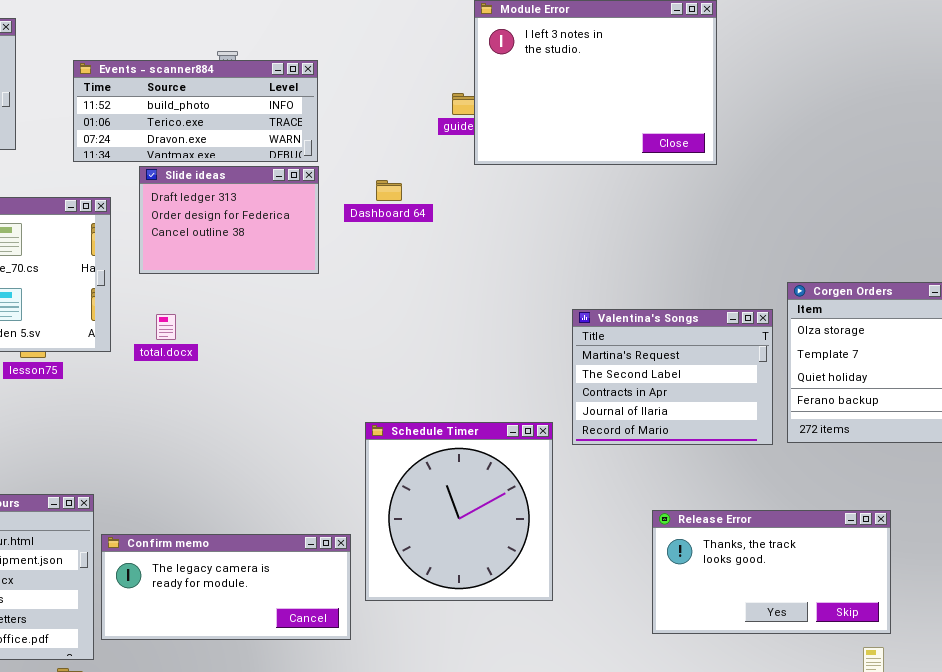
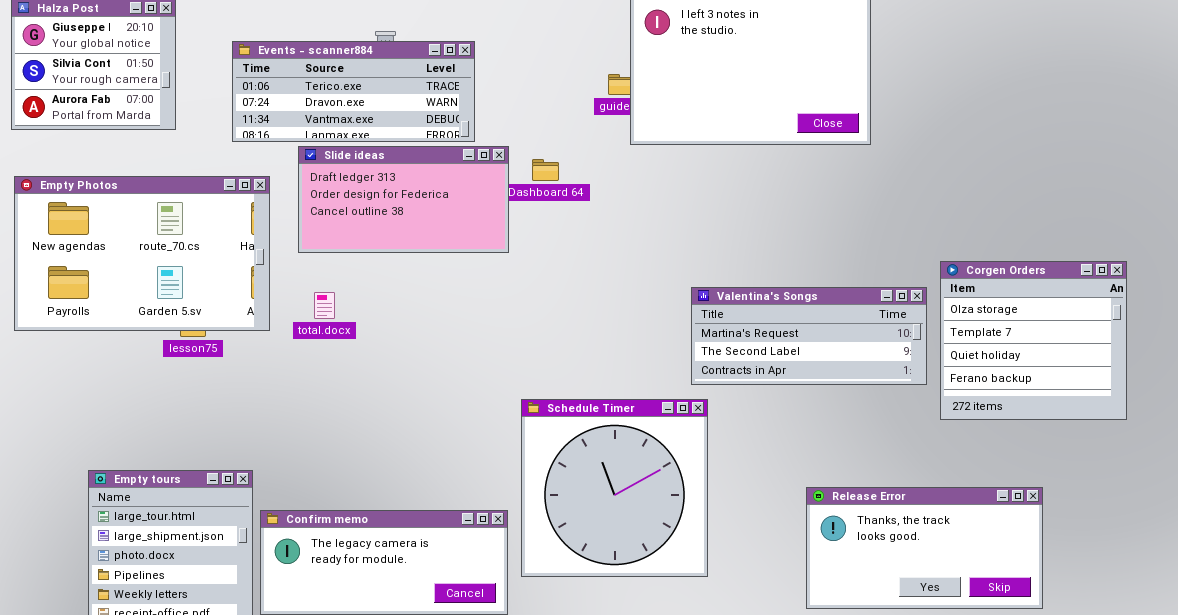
Events - scanner884: [73,60,318,162] -> [232,41,475,142], scrolled down 1 row
Slide ideas: [139,166,319,274] -> [298,146,509,253], resized
Valentina's Songs: [572,309,773,445] -> [691,287,927,385], resized

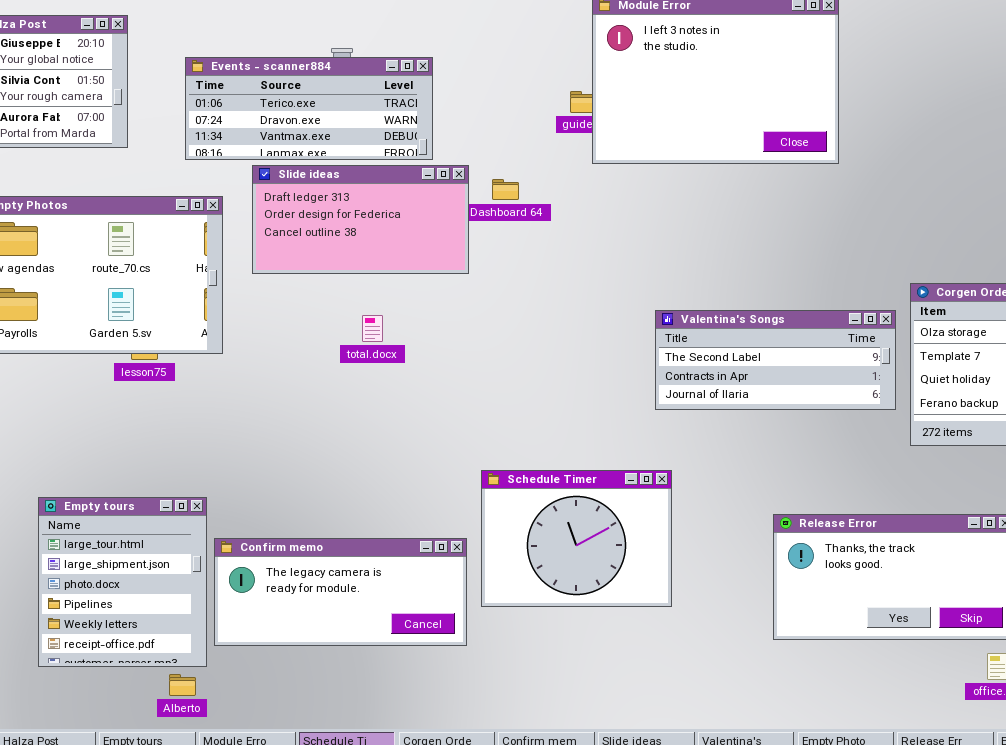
Valentina's Songs: [691,287,927,385] -> [655,310,896,410], scrolled down 1 row
total.docx: [314,292,335,319] -> [362,315,383,342], moved
Schedule Timer: [521,399,708,577] -> [481,470,672,607], resized

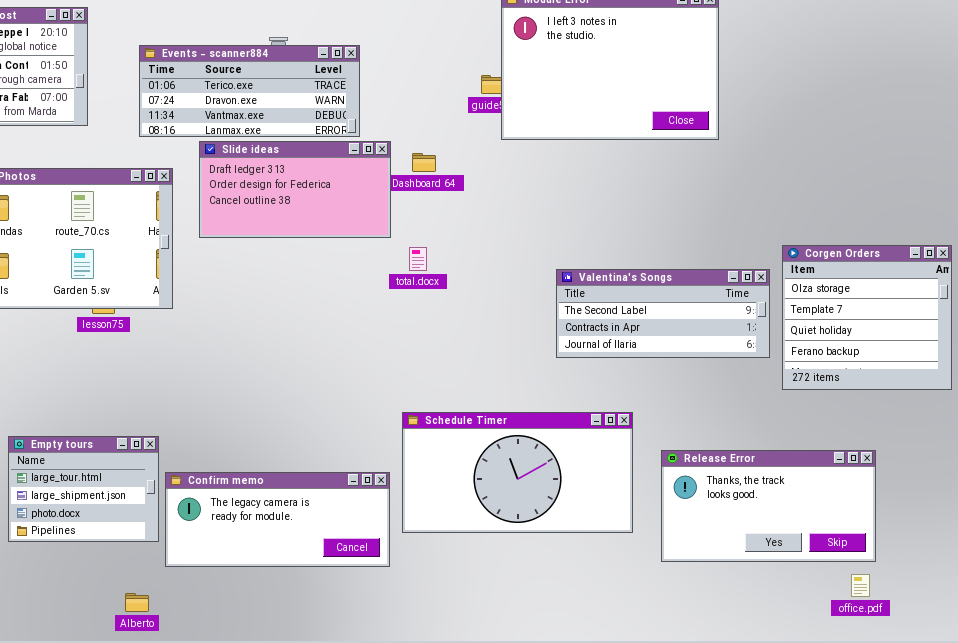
total.docx: [362,315,383,342] -> [409,247,427,271], moved
Schedule Timer: [481,470,672,607] -> [402,412,633,533], resized
Empty tours: [38,497,207,667] -> [8,436,159,542], resized

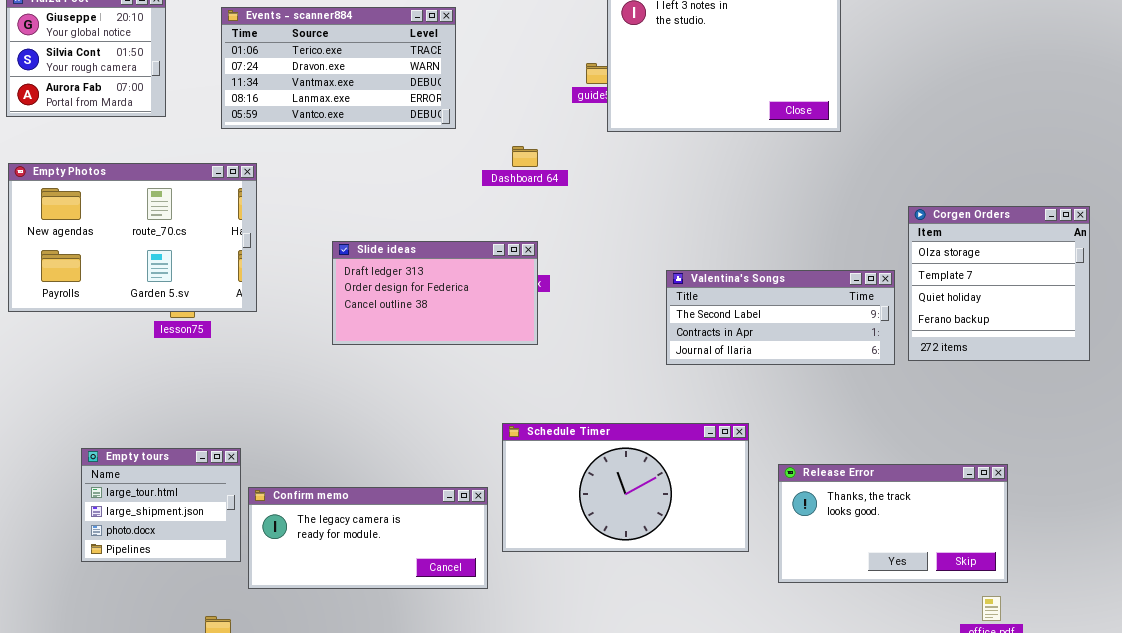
Events - scanner884: [139,45,360,137] -> [221,7,456,129], resized
Slide ideas: [199,141,391,238] -> [332,241,538,345], moved
Corgen Orders: [782,245,952,390] -> [908,206,1090,361], moved

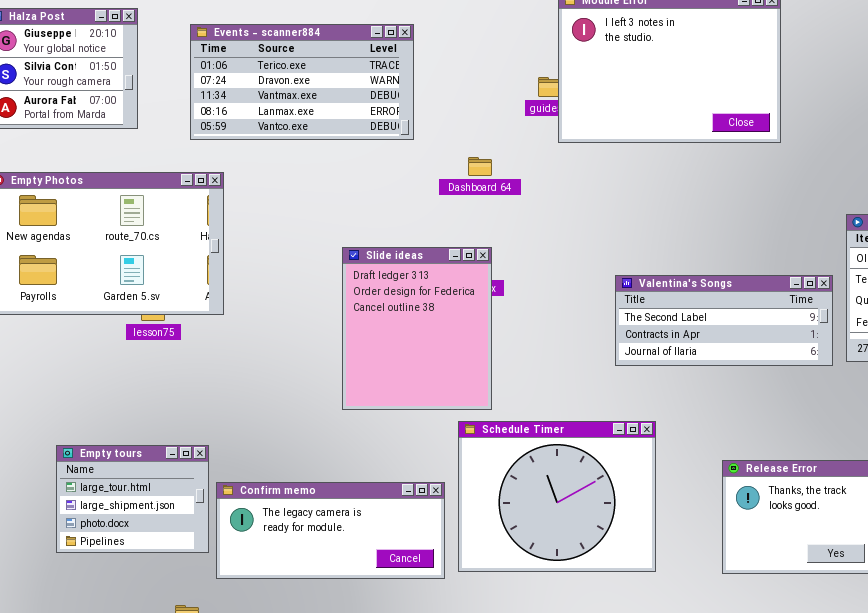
Slide ideas: [332,241,538,345] -> [342,247,492,410], resized
Schedule Timer: [502,423,749,552] -> [458,421,656,572], resized

